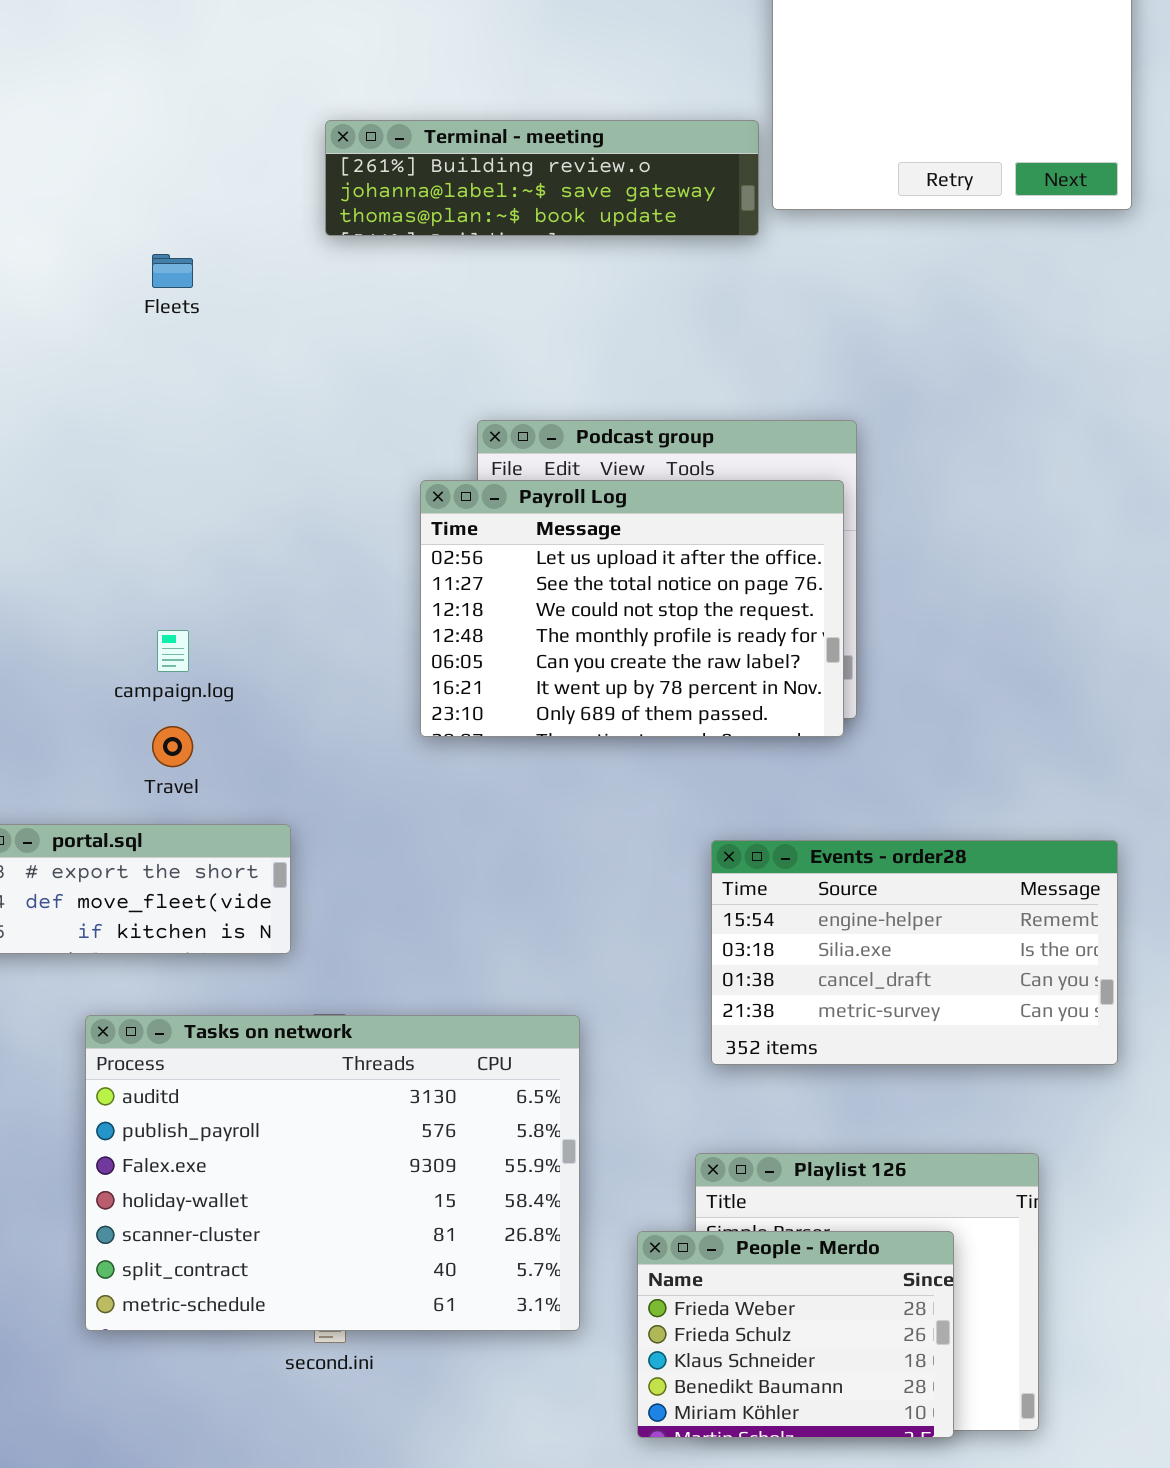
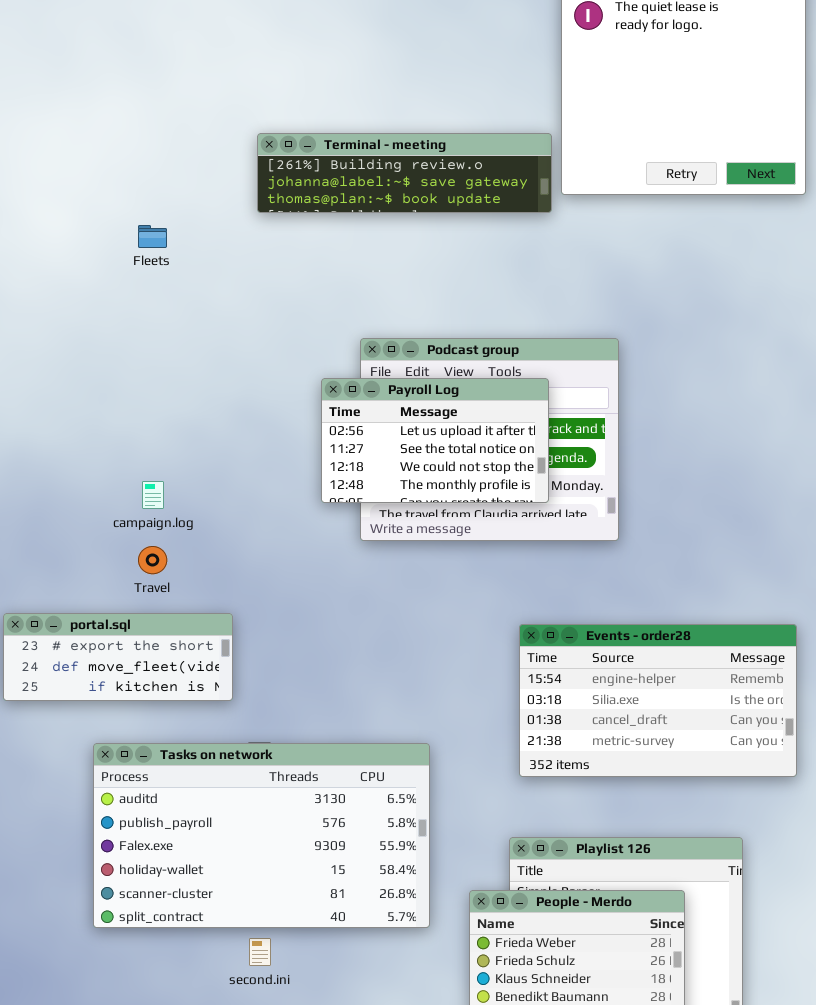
Payroll Log: [420,480,844,737] -> [321,378,549,503], resized
Tasks on network: [85,1015,580,1331] -> [93,743,430,928], resized

